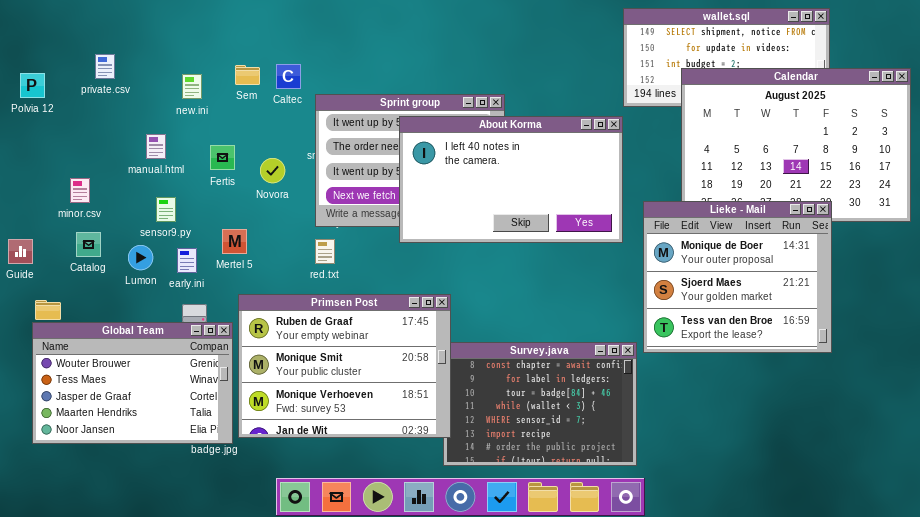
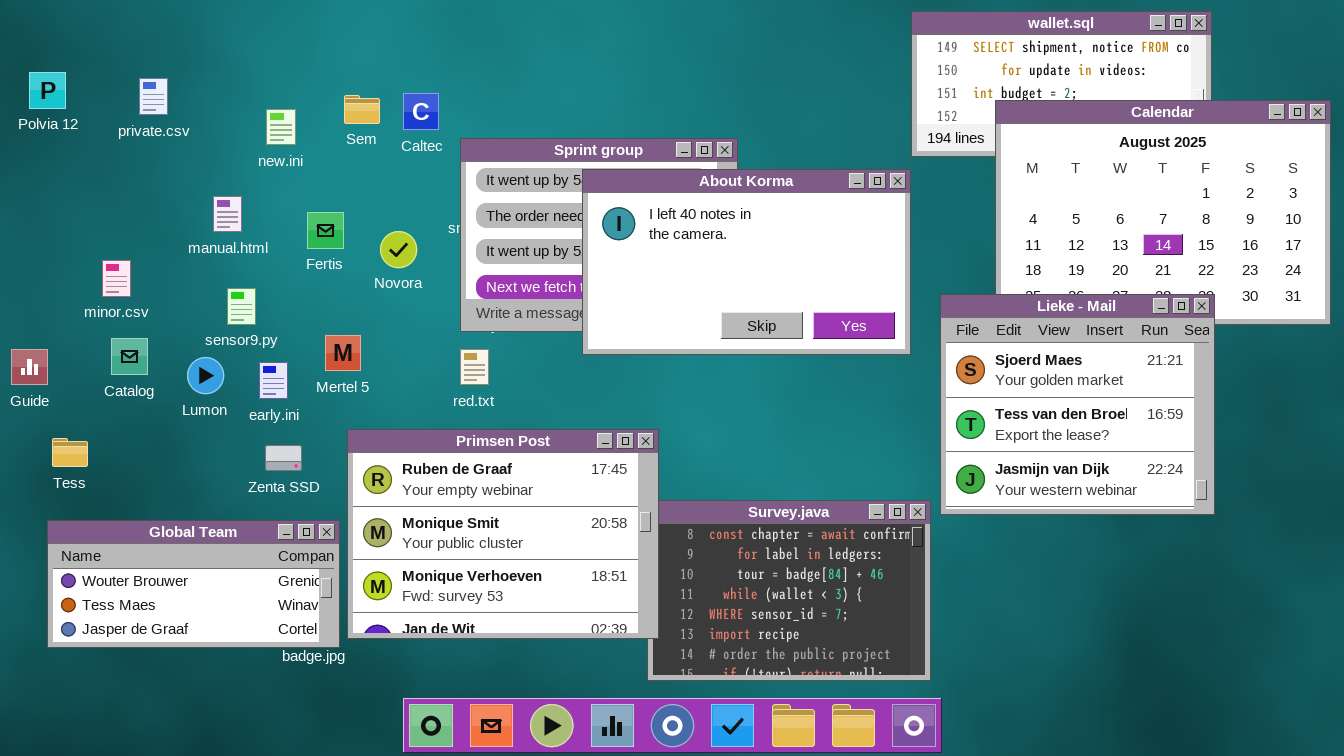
Polvia 12: [20,73,45,98] -> [29,72,66,109], moved
Lieke - Mail: [643,201,832,353] -> [940,294,1215,515], scrolled down 1 row
Global Team: [32,322,233,444] -> [47,520,340,648], resized

